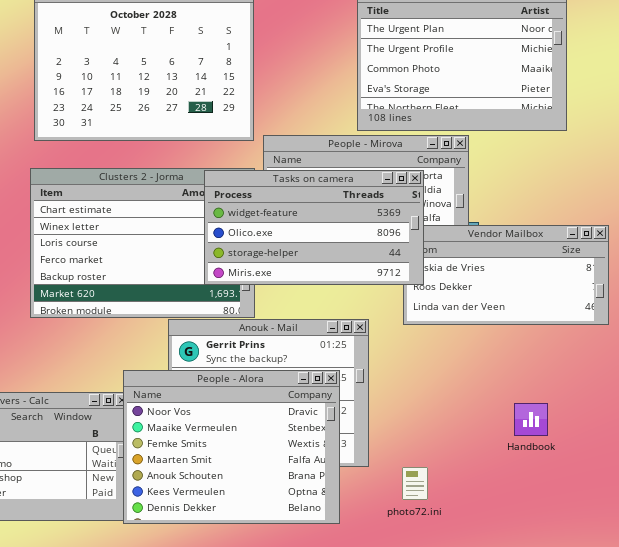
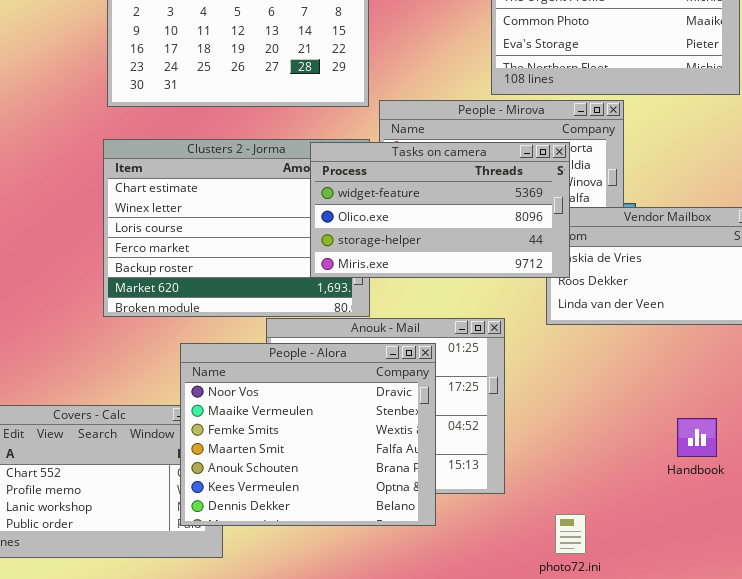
People - Alora: [123,370,340,524] -> [180,343,436,526], moved
photo72.ini: [402,467,428,500] -> [555,514,586,554], moved

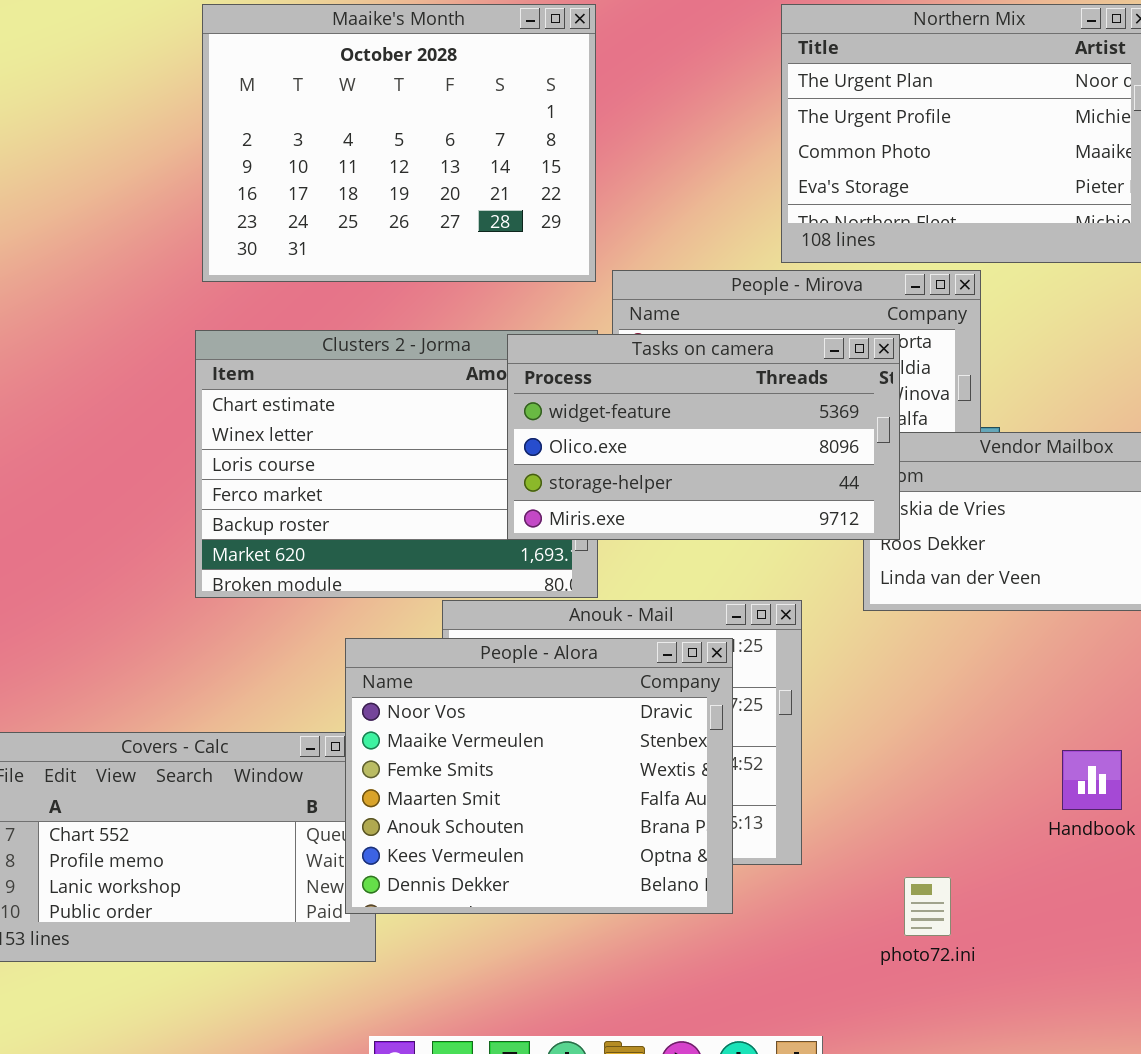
People - Alora: [180,343,436,526] -> [345,638,733,914], moved
photo72.ini: [555,514,586,554] -> [904,877,951,936], moved

